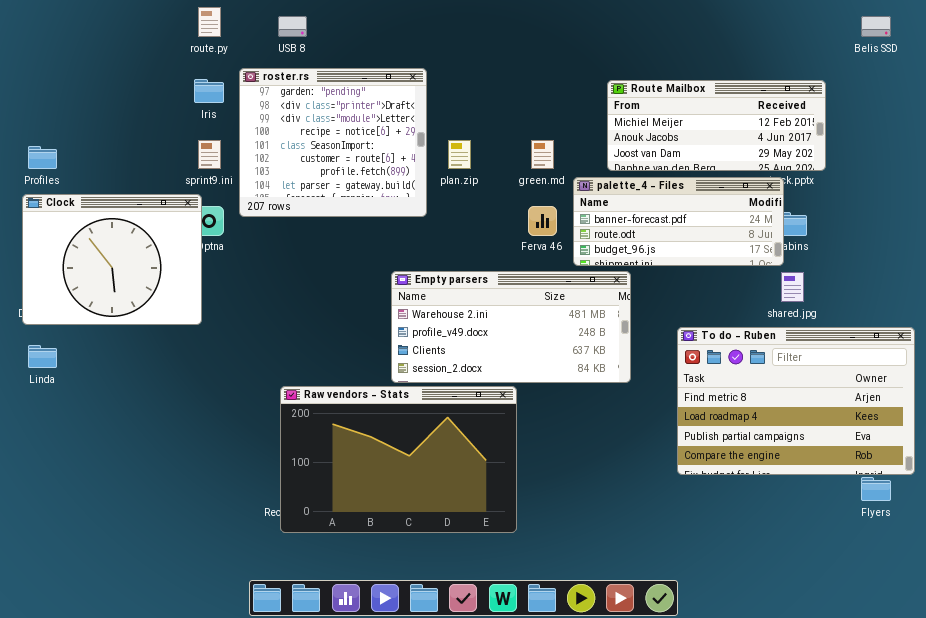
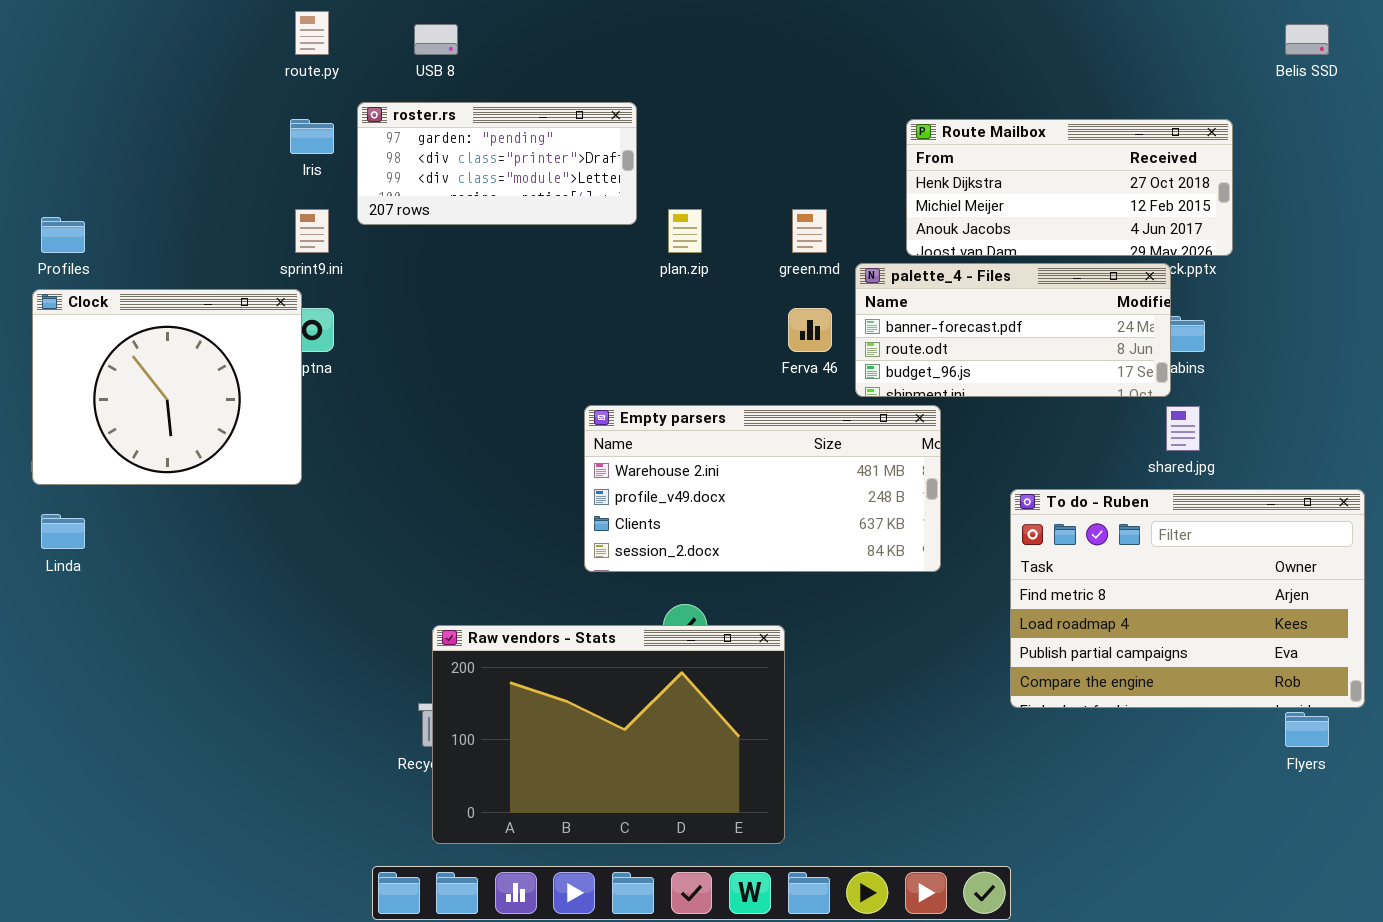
roster.rs: [239,68,427,217] -> [357,102,637,225], resized
Route Mailbox: [607,80,826,171] -> [906,119,1233,256], scrolled up 1 row
Raw vendors - Stats: [280,386,517,533] -> [432,625,785,844], moved

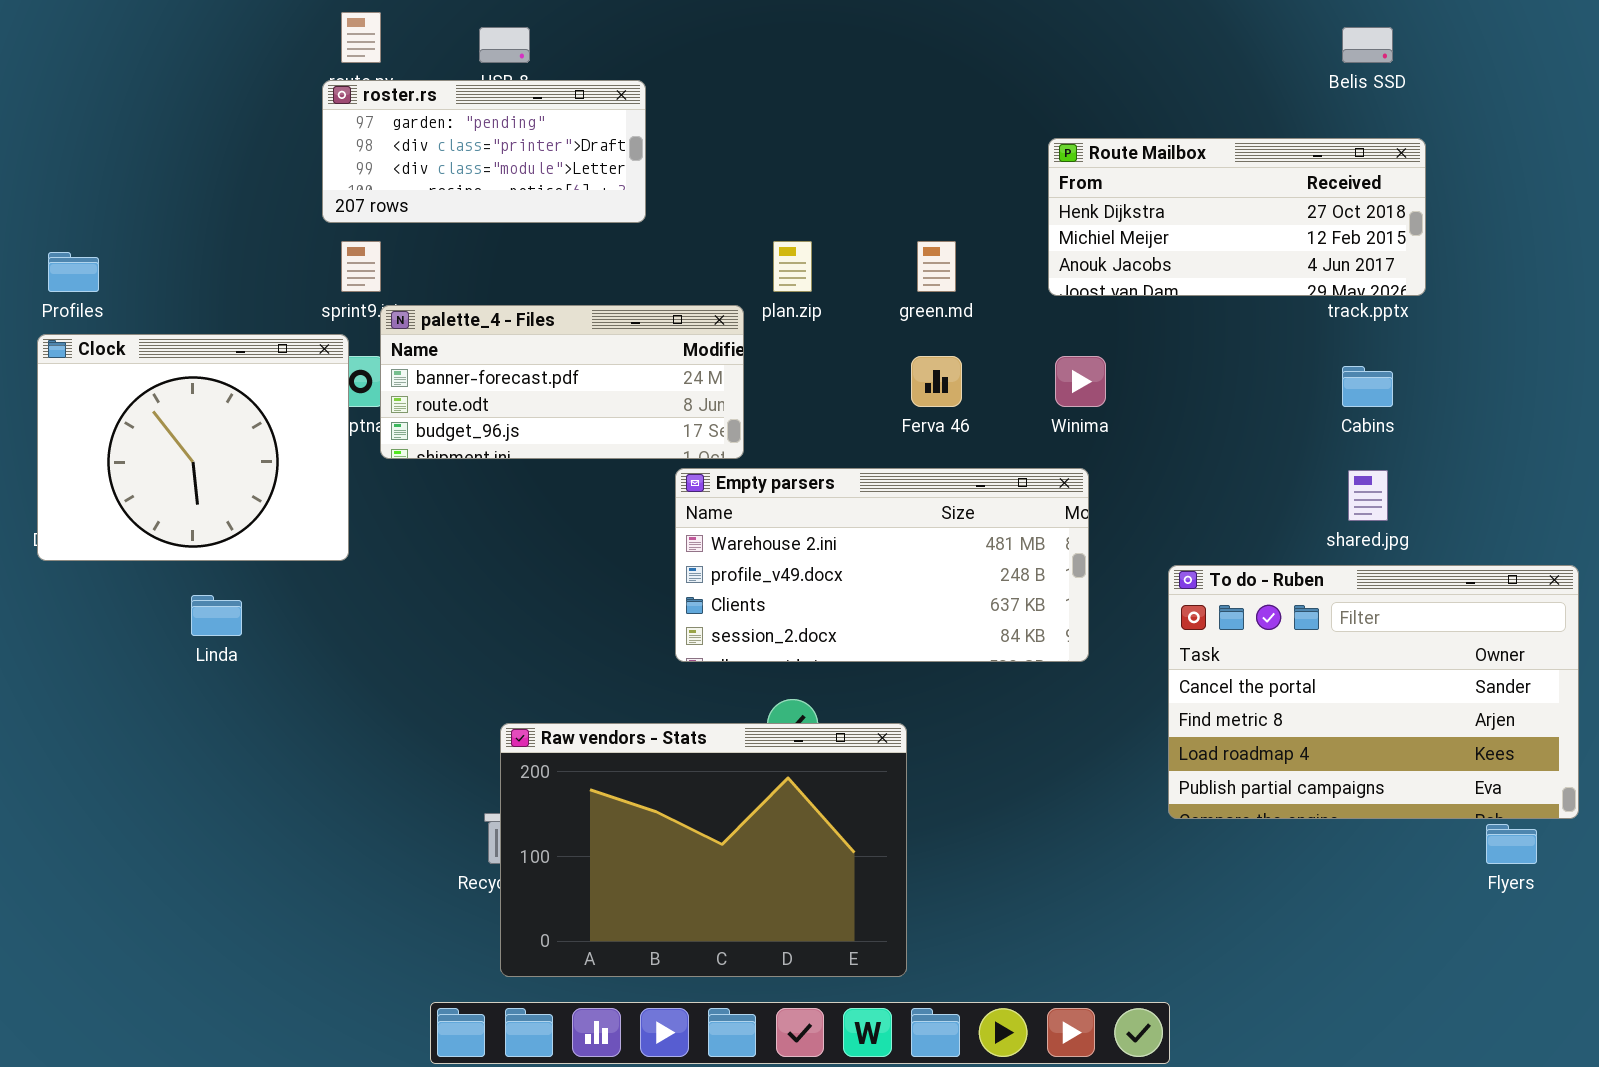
Belis SSD: [1285,24,1329,55] -> [1342,27,1393,63], moved
roster.rs: [357,102,637,225] -> [322,80,646,223], moved
palette_4 - Files: [855,263,1171,397] -> [380,305,744,459], moved
To do - Ruben: [1010,489,1365,708] -> [1168,565,1579,819], scrolled up 1 row
Linda: [41,514,85,549] -> [191,595,242,636], moved

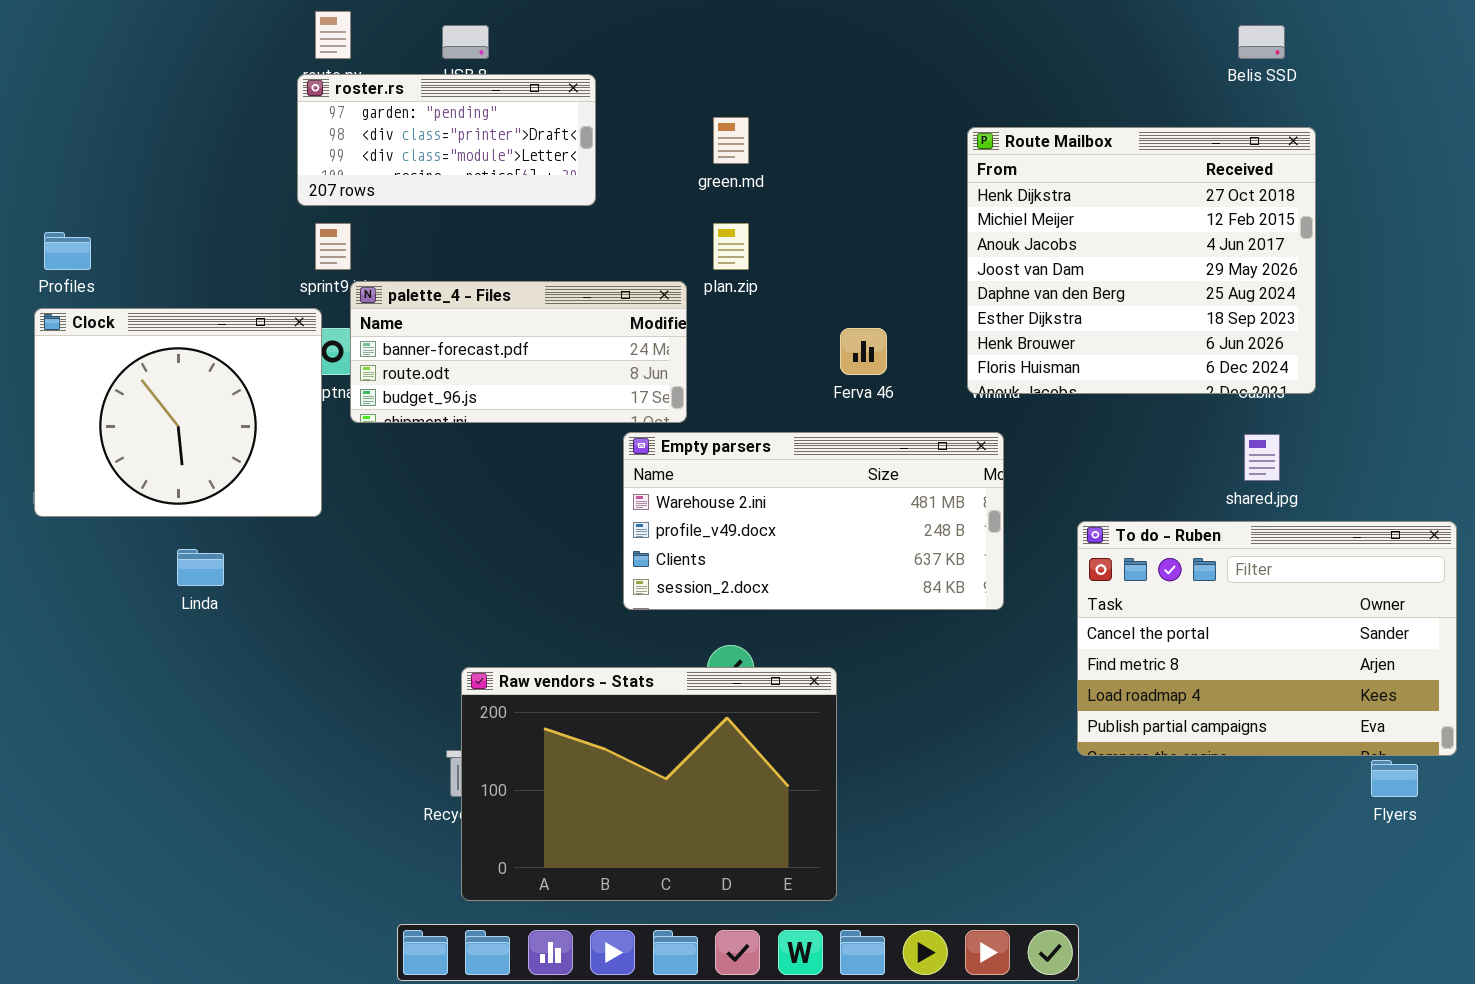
Route Mailbox: [1048,138,1426,296] -> [967,127,1316,394], resized
green.md: [917,241,956,292] -> [713,117,749,164], moved

